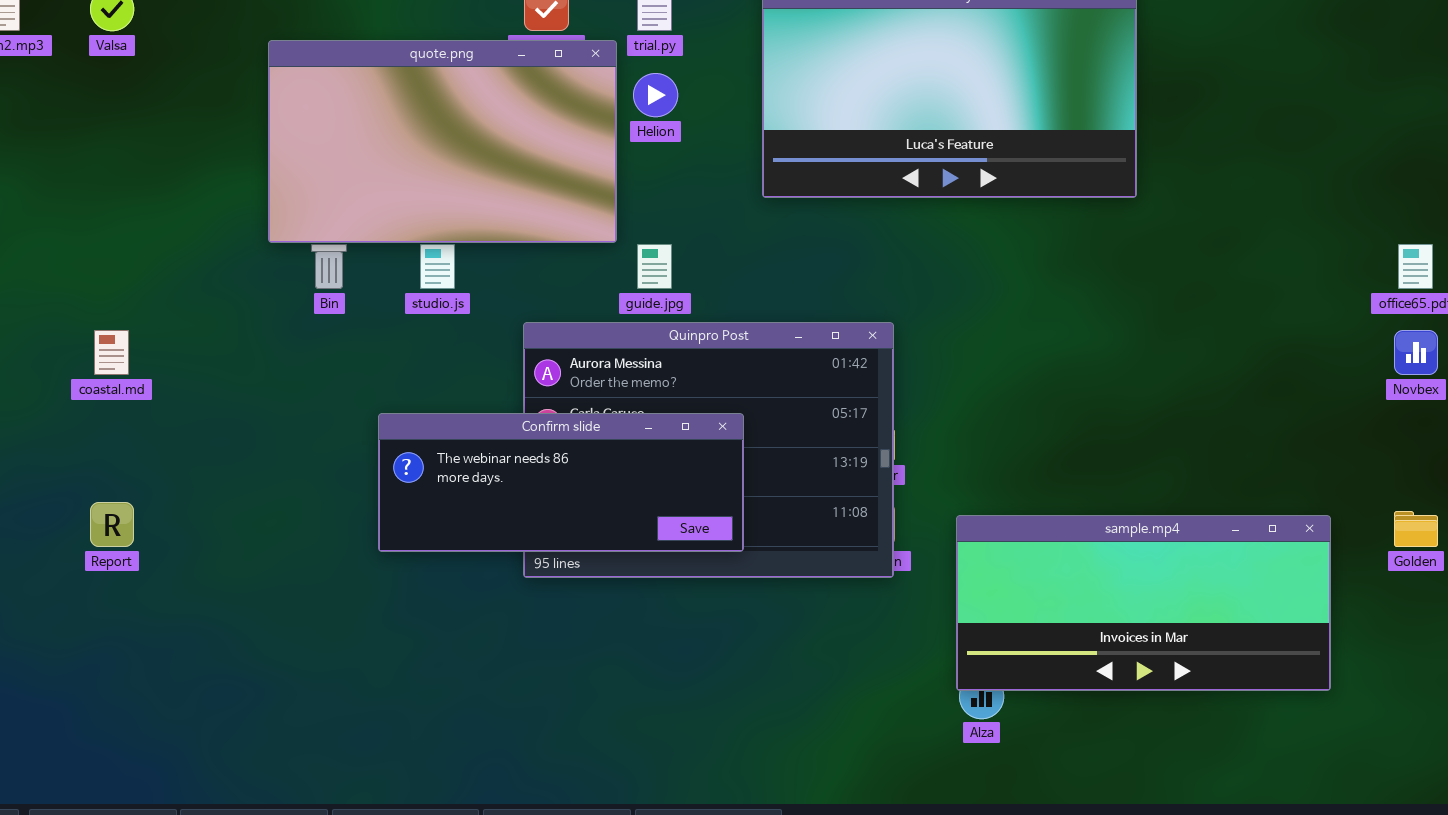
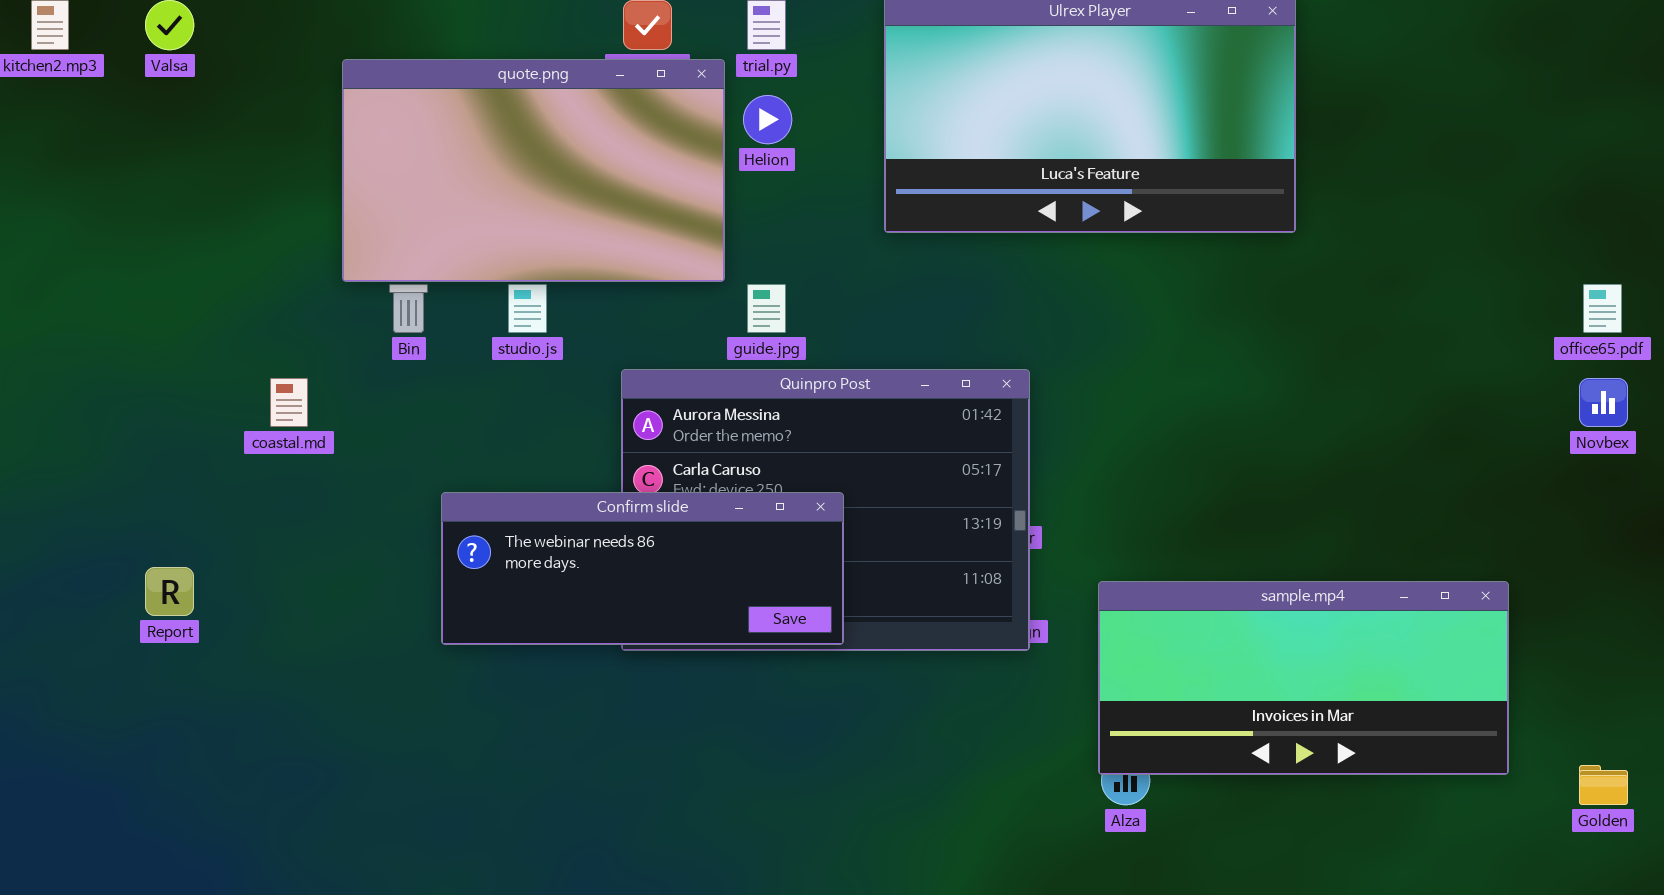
coastal.md: [94,330,129,375] -> [270,378,308,427], moved
Confirm slide: [378,413,744,552] -> [441,492,844,645], moved
Golden: [1394,511,1438,547] -> [1579,765,1628,805], moved

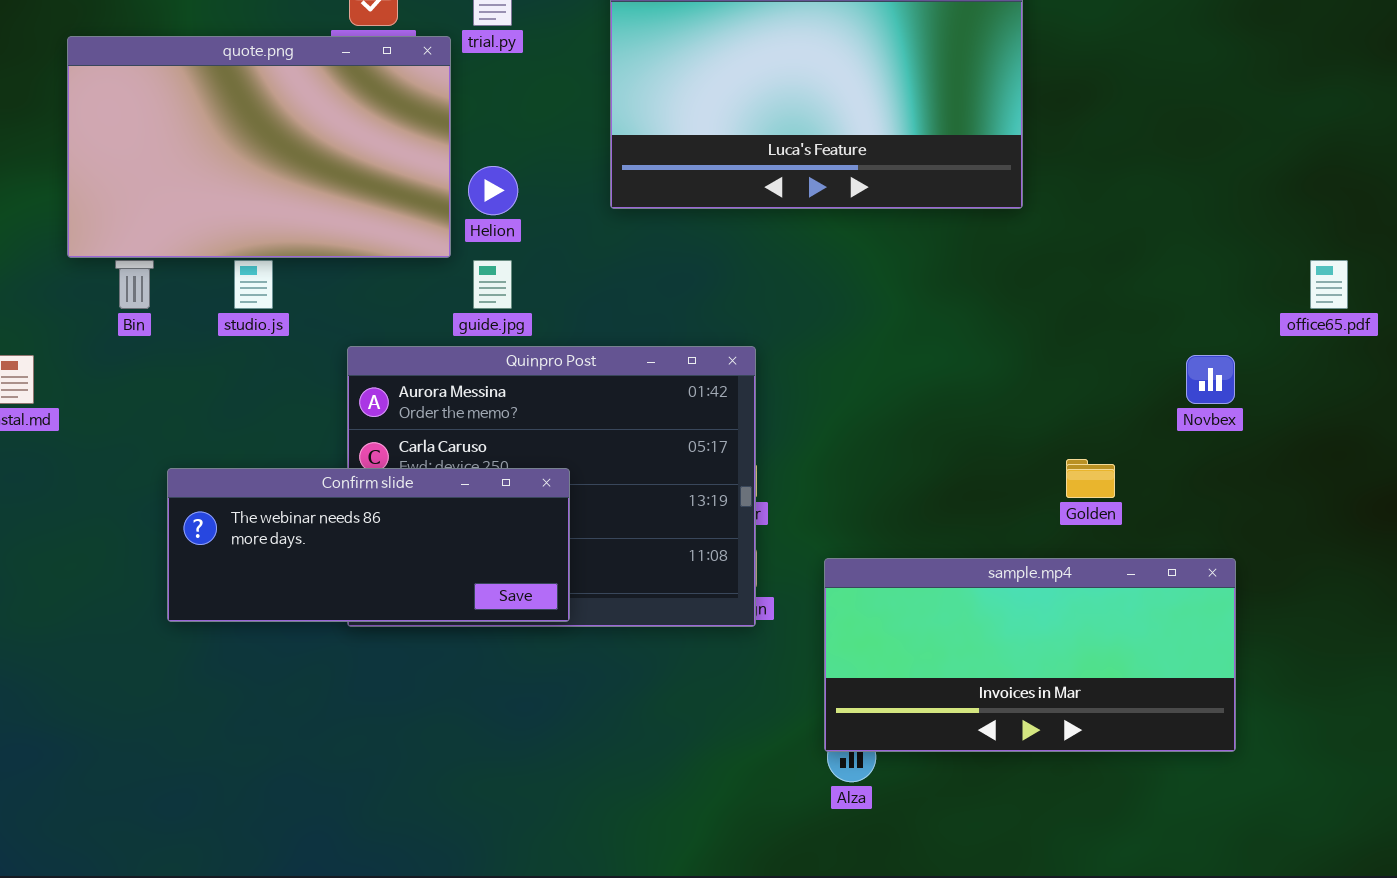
Helion: [743,95,792,144] -> [468,166,518,215], moved
Novbex: [1579,378,1628,427] -> [1186,355,1235,404], moved
Golden: [1579,765,1628,805] -> [1066,459,1115,498], moved

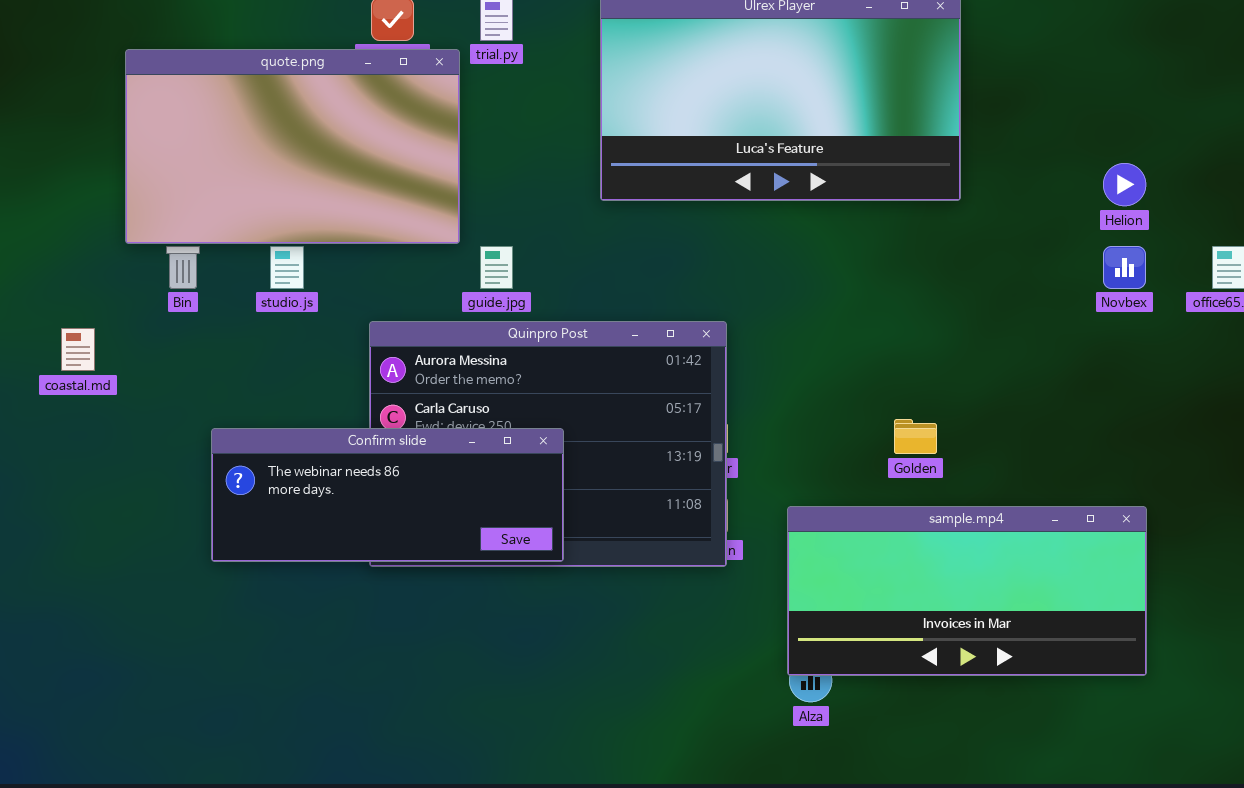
Helion: [468,166,518,215] -> [1103,163,1146,206], moved
Novbex: [1186,355,1235,404] -> [1103,246,1146,289], moved
Golden: [1066,459,1115,498] -> [894,419,937,454], moved

